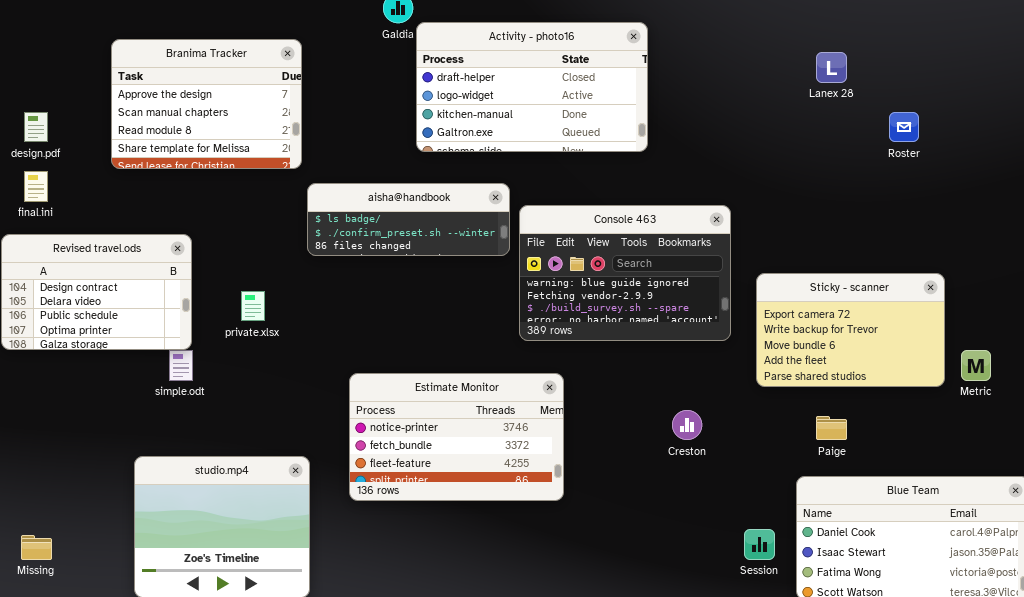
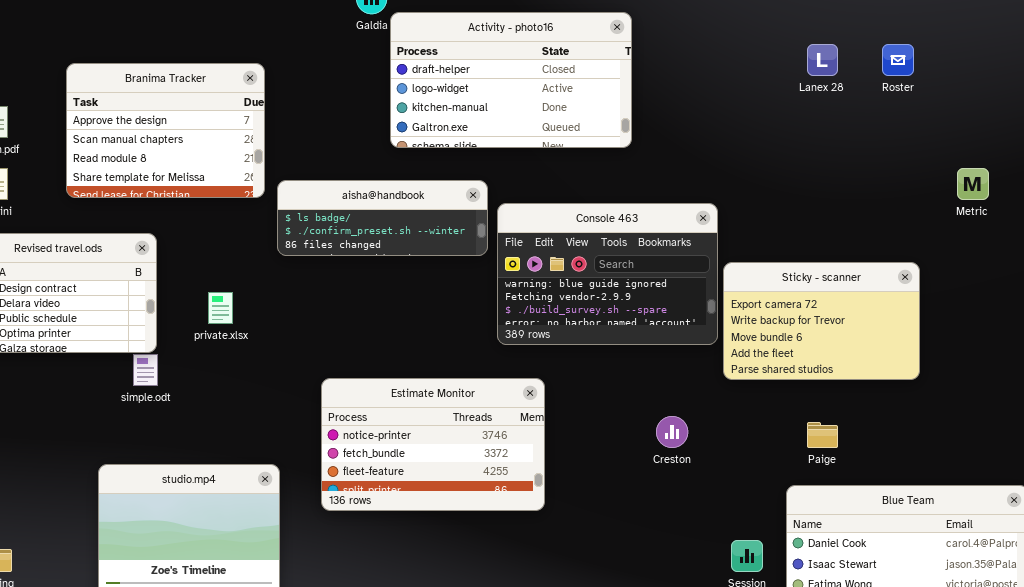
Branima Tracker: [111,39,302,169] -> [66,63,265,198], moved
Roster: [889,112,919,142] -> [882,44,914,76], moved
Sticky - scanner: [756,273,945,387] -> [723,262,920,380], moved
Metric: [961,350,991,381] -> [957,168,989,200], moved

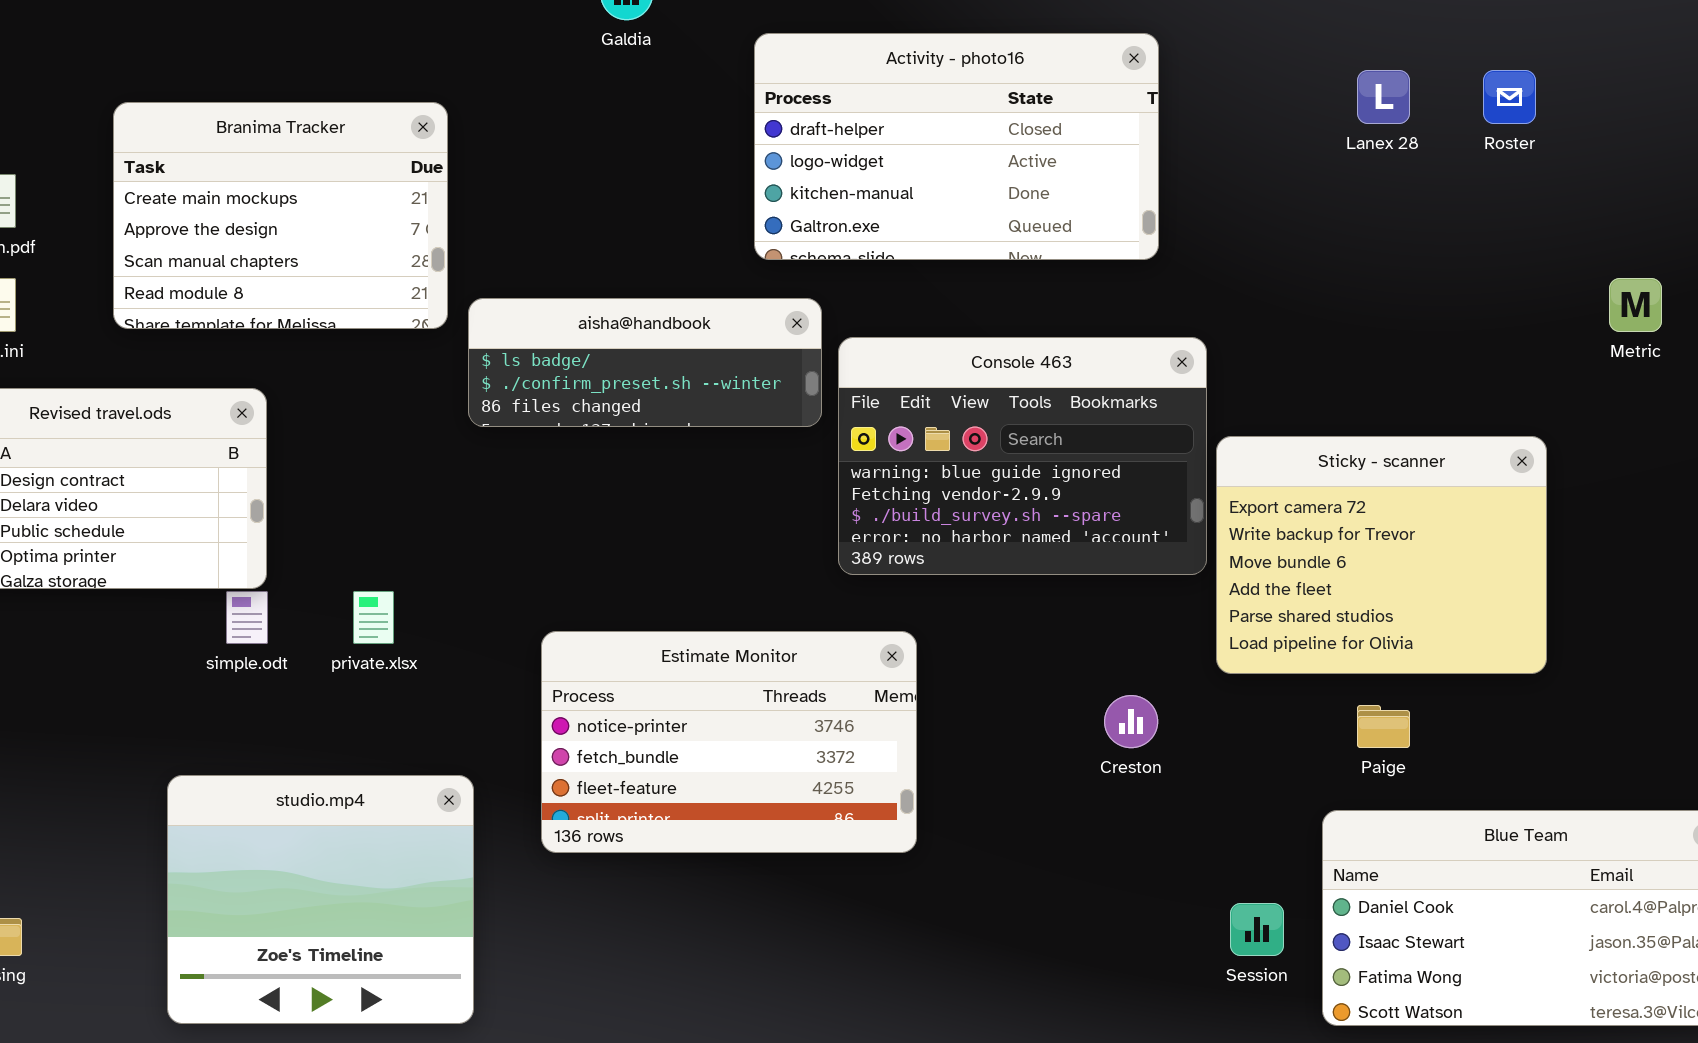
Activity - photo16: [390,12,632,148] -> [754,33,1159,260], moved
Branima Tracker: [66,63,265,198] -> [113,102,448,329], scrolled up 1 row
Sticky - scanner: [723,262,920,380] -> [1216,436,1547,674], resized
private.xlsx: [208,292,233,324] -> [353,591,394,644], moved

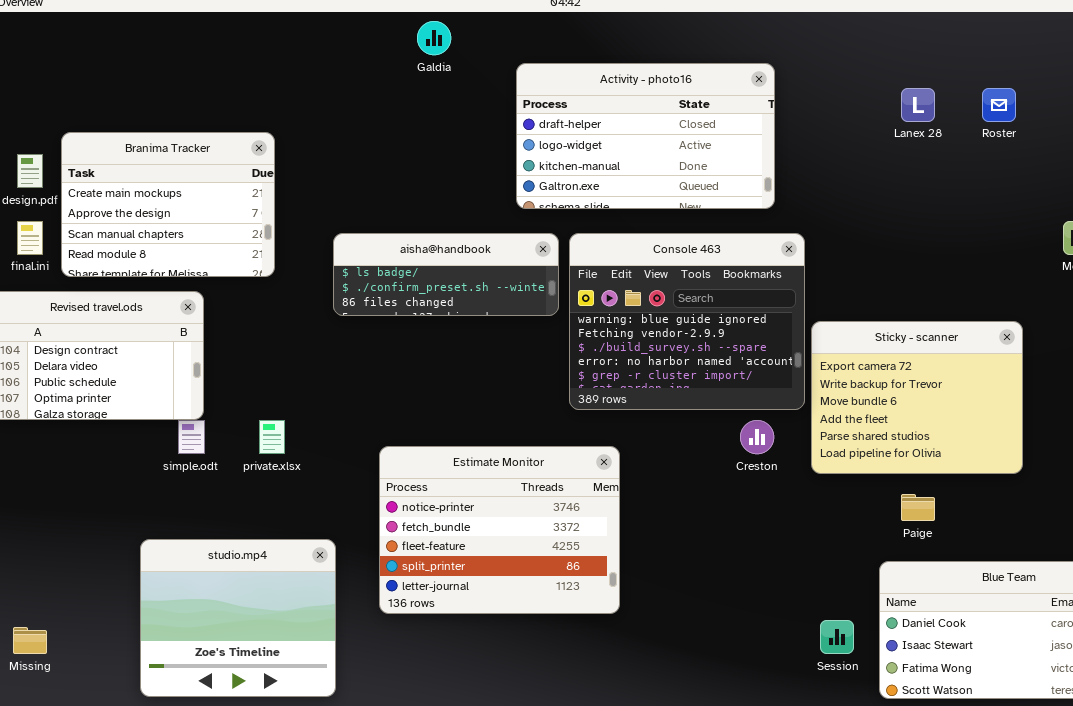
Branima Tracker: [113,102,448,329] -> [61,132,275,277], moved
Console 463: [838,337,1207,575] -> [569,233,805,410], resized
Estimate Monitor: [541,631,917,853] -> [379,446,620,614], resized
Creston: [1104,695,1158,748] -> [740,420,774,454], moved

